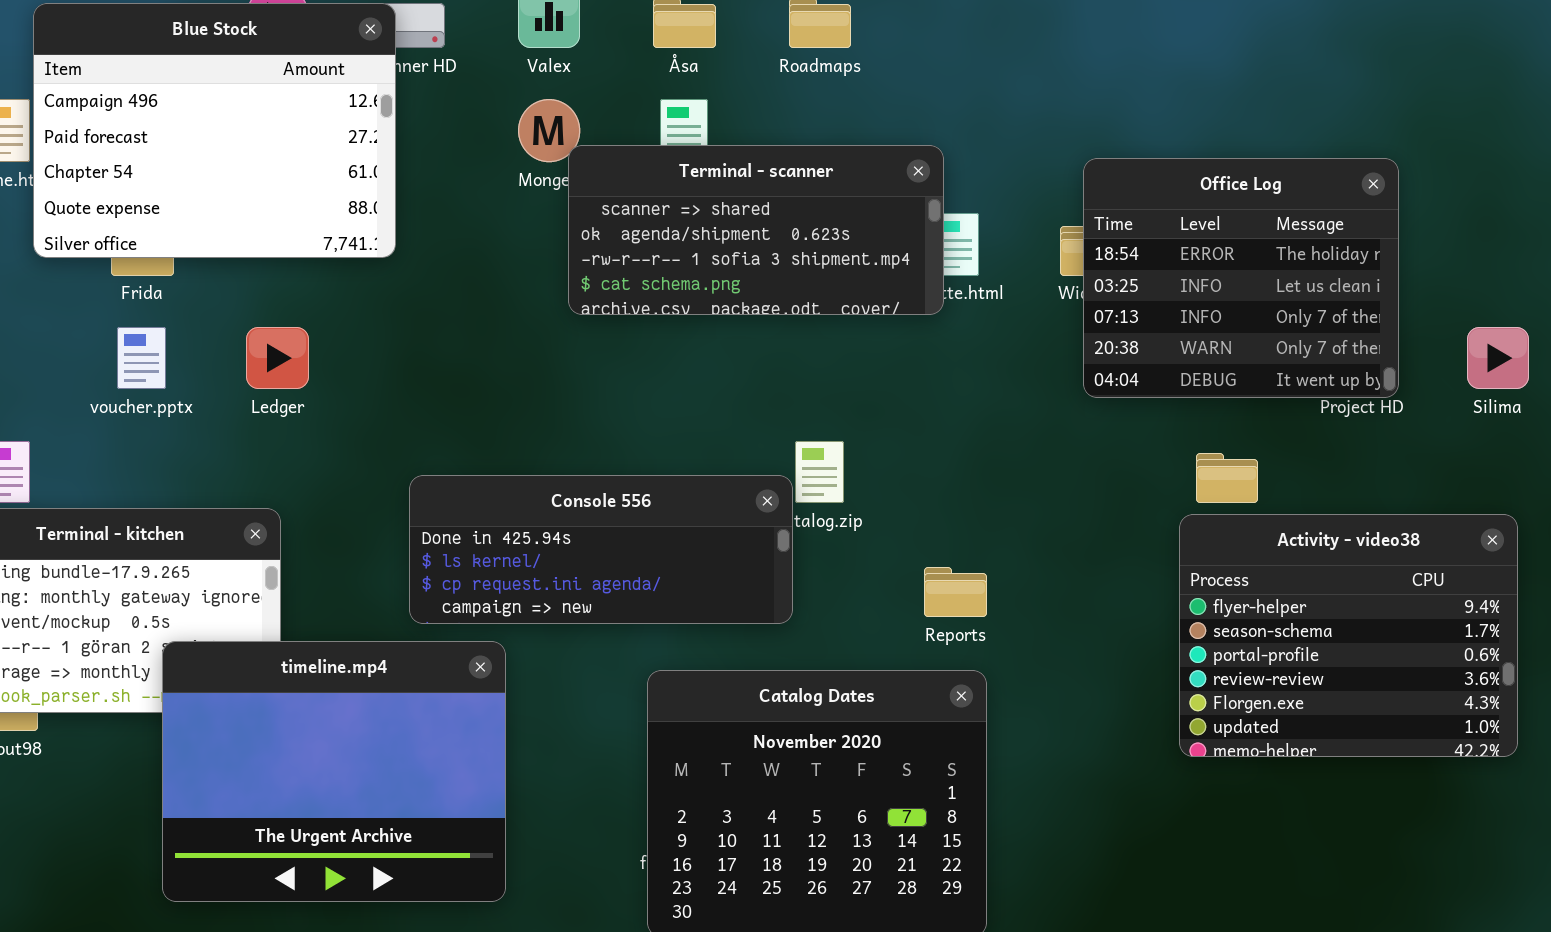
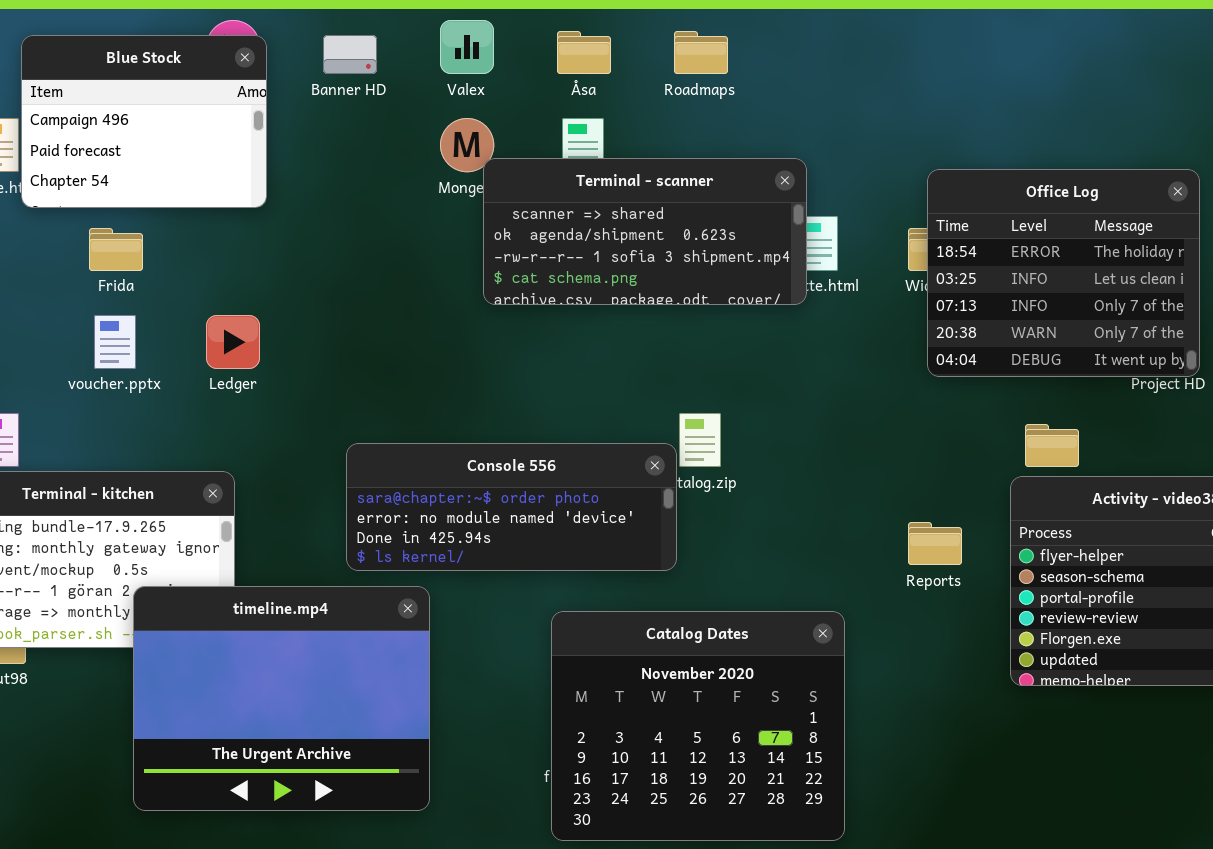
Blue Stock: [33,3,396,258] -> [21,35,267,208], resized
Console 556: [409,475,793,624] -> [346,443,677,571], scrolled up 2 rows
Reports: [924,567,987,617] -> [908,522,962,565], moved

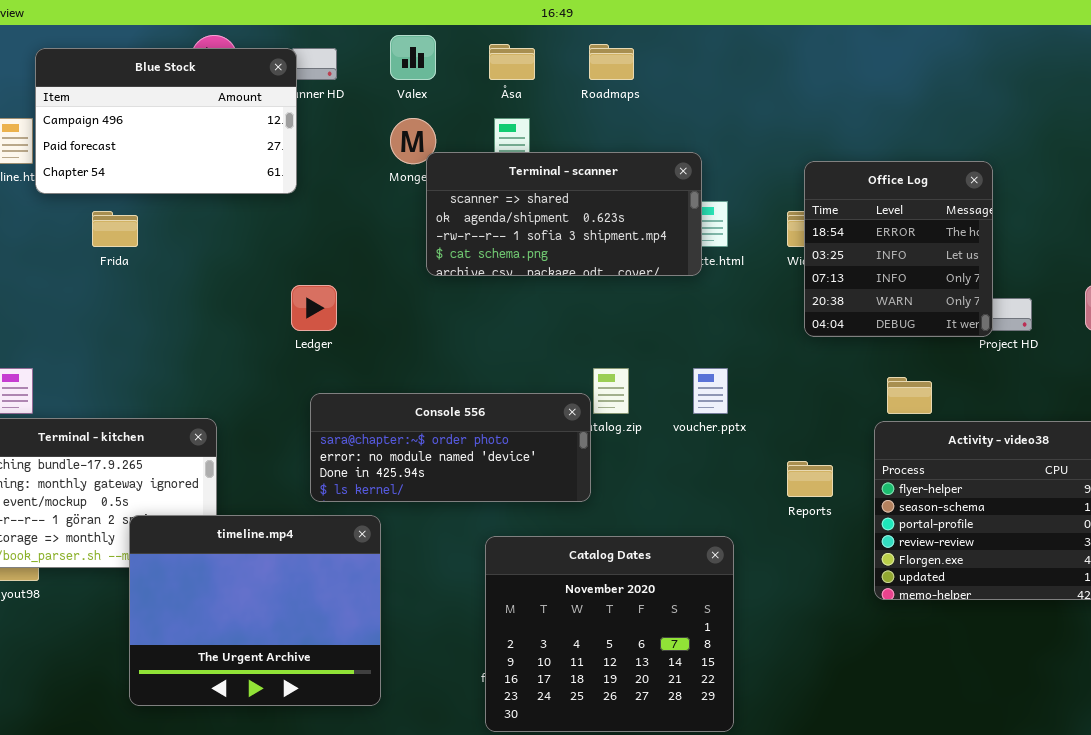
Blue Stock: [21,35,267,208] -> [35,48,297,194], resized
Office Log: [927,169,1200,377] -> [804,161,993,337], resized
voucher.pptx: [94,315,136,369] -> [693,368,728,414], moved
Ledger: [206,315,260,369] -> [291,285,337,331], moved

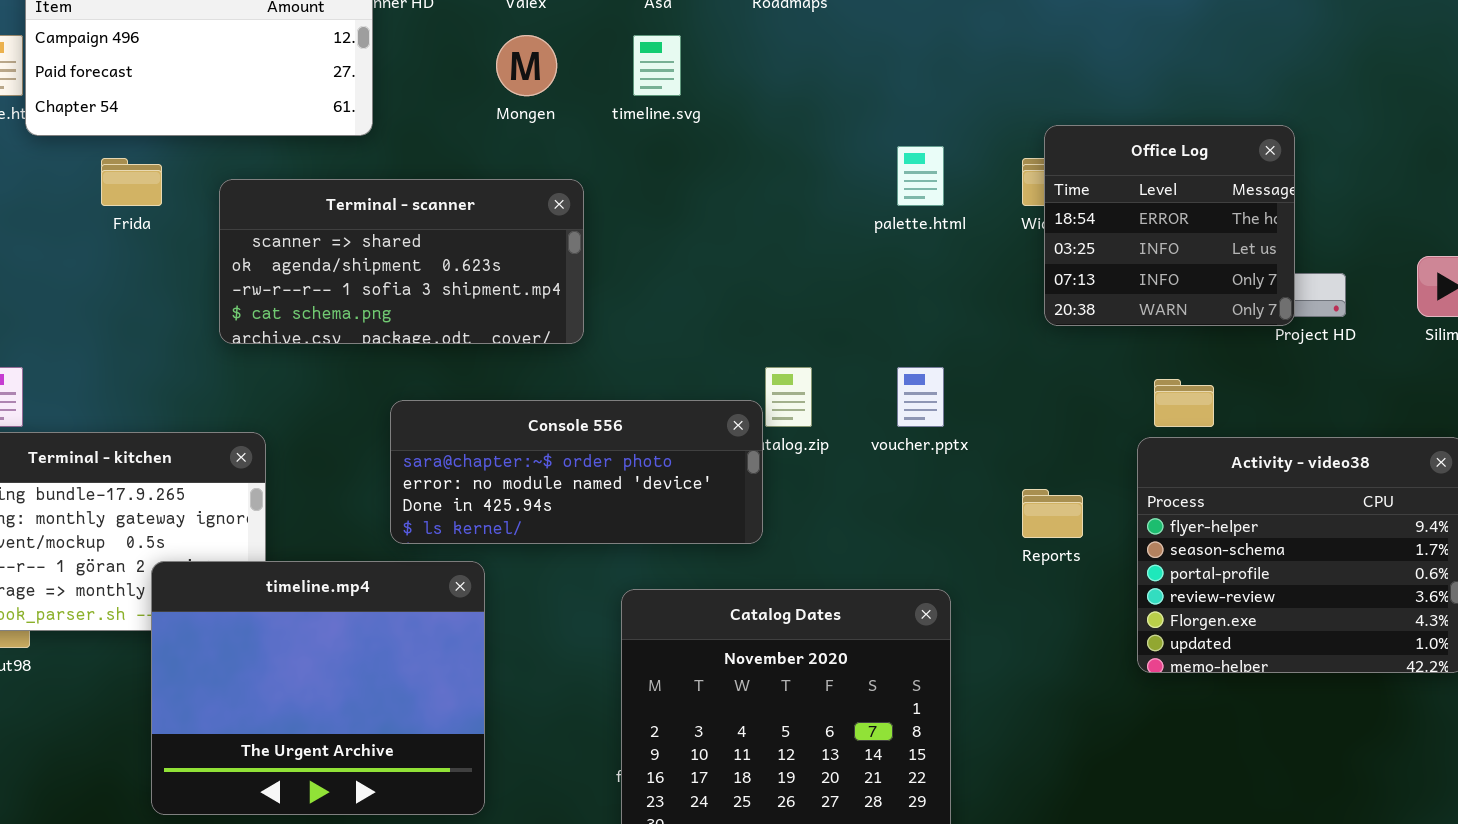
Terminal - scanner: [426,152,702,276] -> [219,179,584,344], moved
Office Log: [804,161,993,337] -> [1044,125,1295,326], resized

